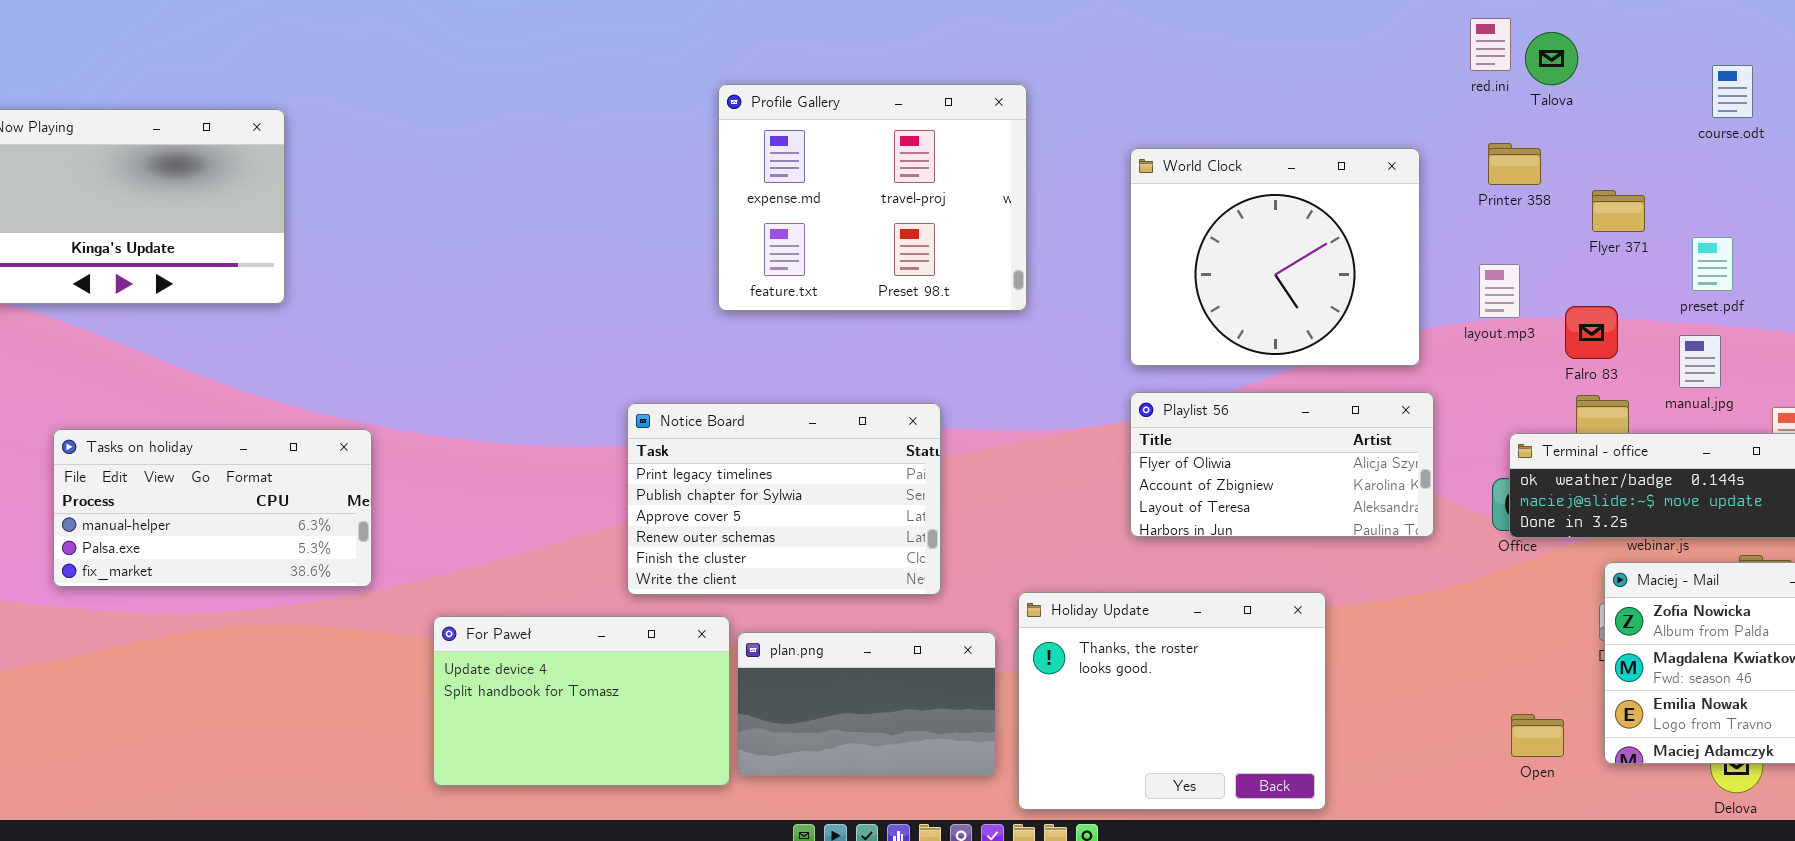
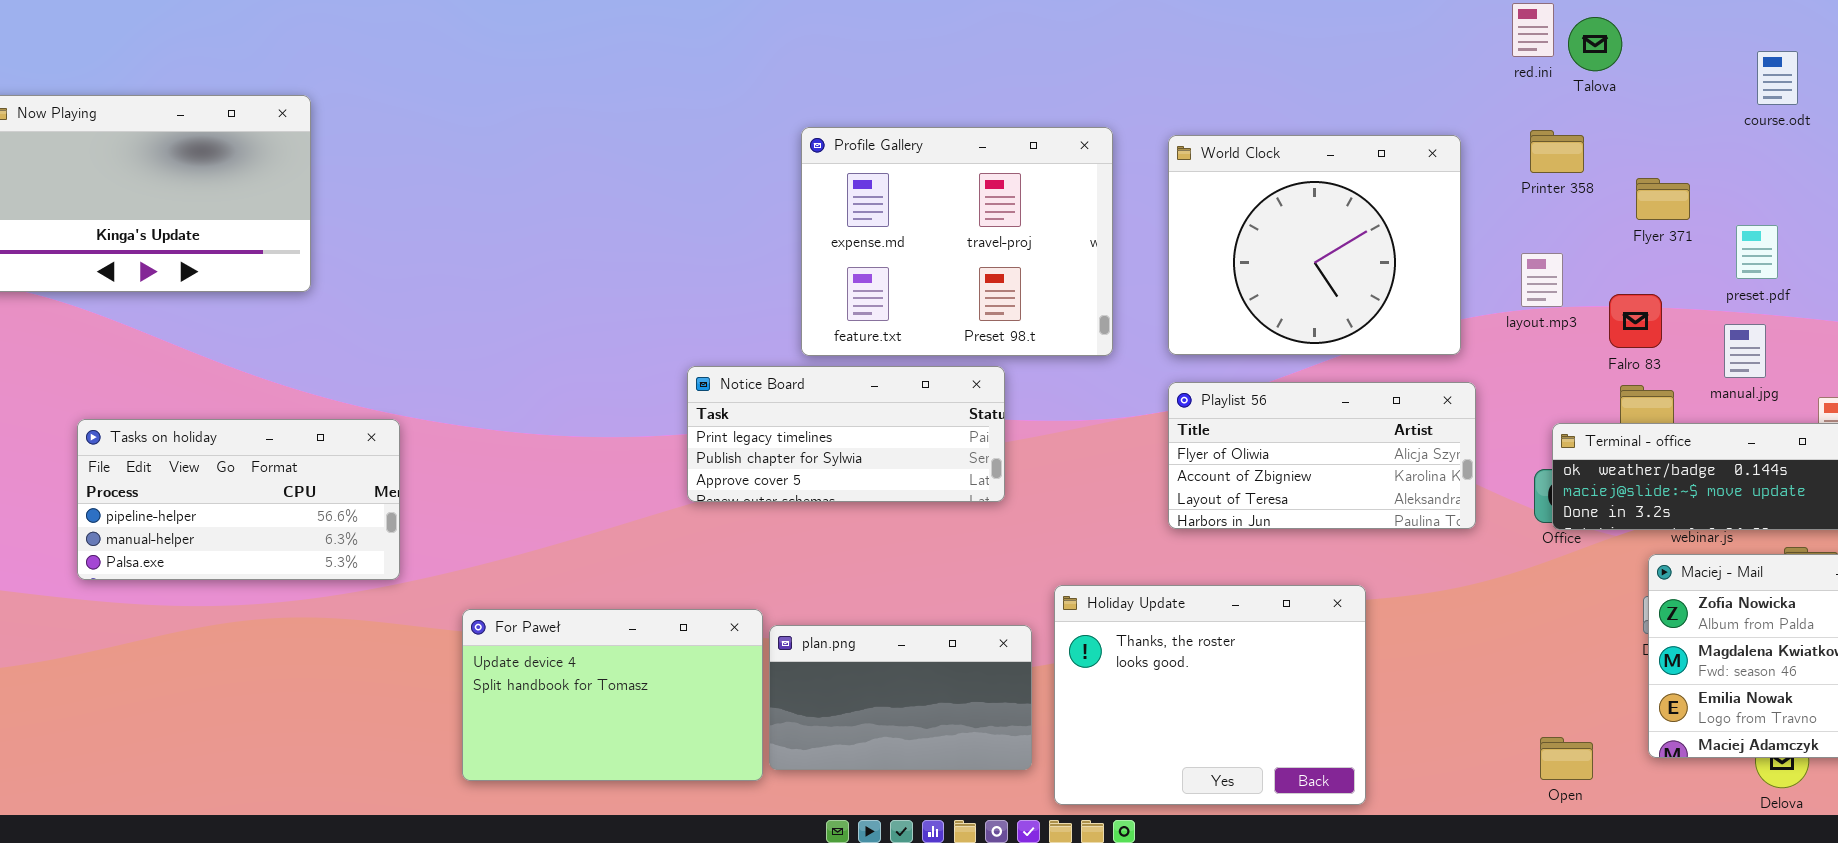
Profile Gallery: [718,84,1027,311] -> [801,127,1113,356], moved
Notice Board: [627,403,941,595] -> [687,366,1005,502], moved, resized
Tasks on holiday: [53,429,372,587] -> [77,419,400,580], scrolled up 1 row
Open: [1511,714,1564,757] -> [1540,737,1593,780], moved

